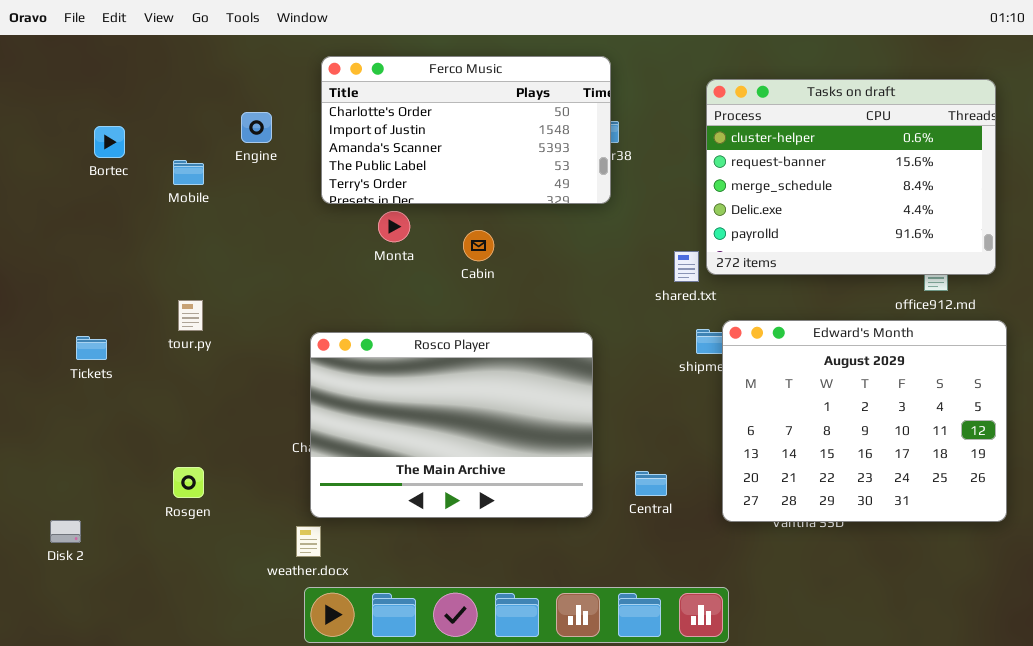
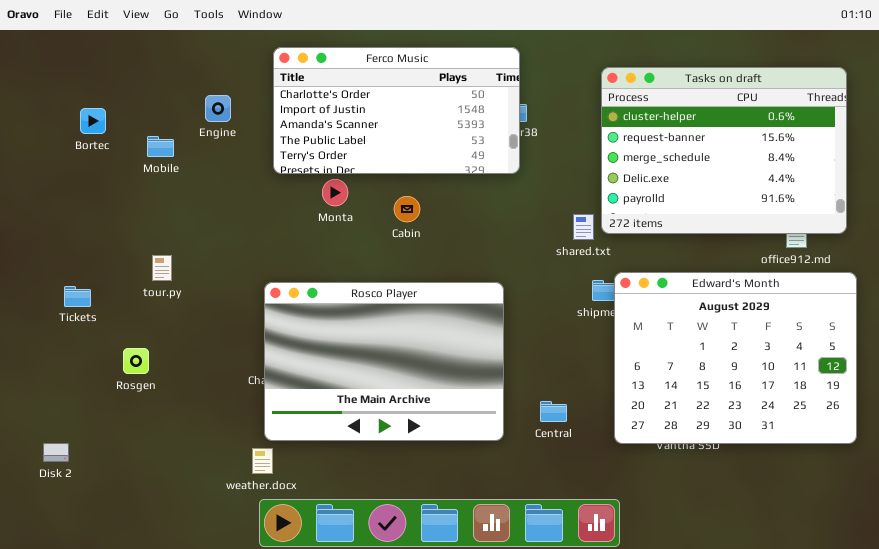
Rosgen: [173,467,204,498] -> [123,348,149,374], moved

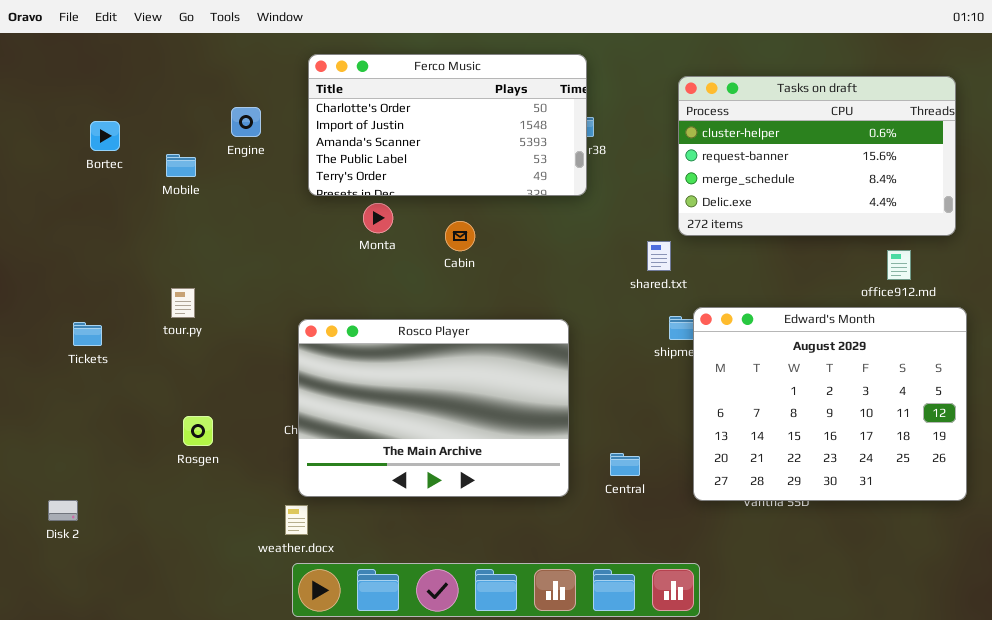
Tasks on draft: [601,67,847,234] -> [678,76,956,236], resized
Rosgen: [123,348,149,374] -> [183,416,213,446], moved

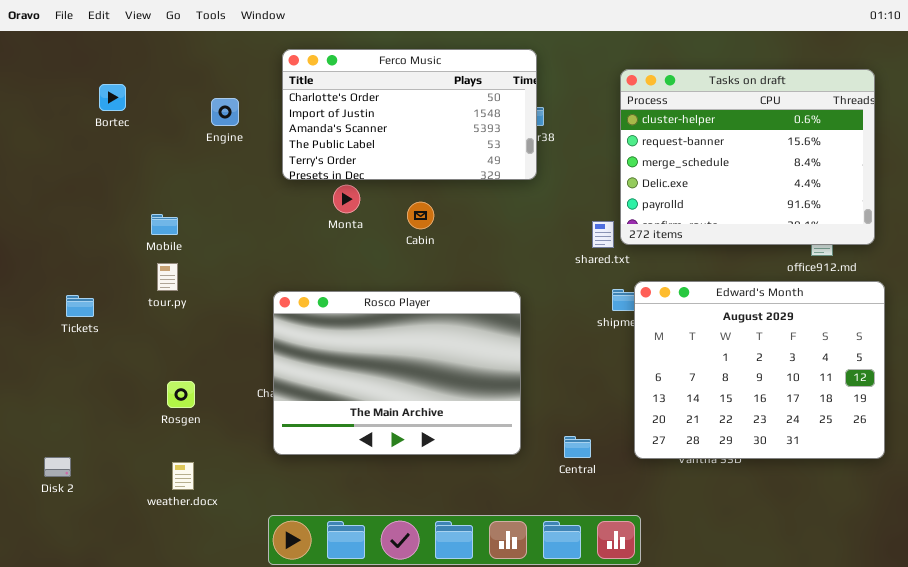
Tasks on draft: [678,76,956,236] -> [620,69,875,245], resized
Bortec: [90,121,120,151] -> [99,84,126,111], moved
Mobile: [166,154,196,177] -> [151,214,178,235], moved
Central: [610,453,640,476] -> [564,436,591,458], moved
weather.docx: [285,505,308,535] -> [172,462,194,490], moved

